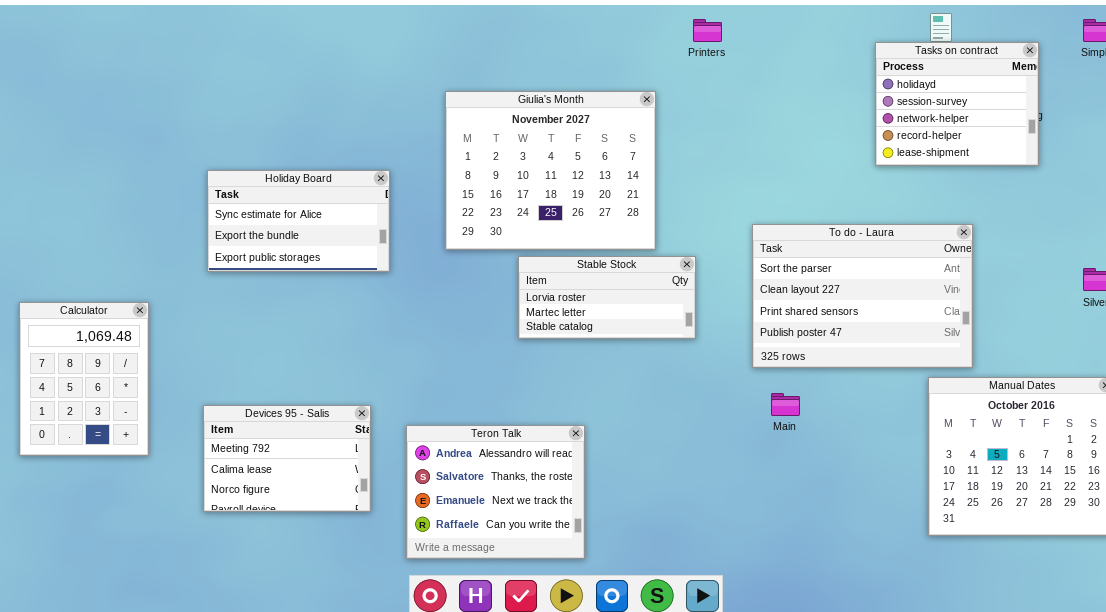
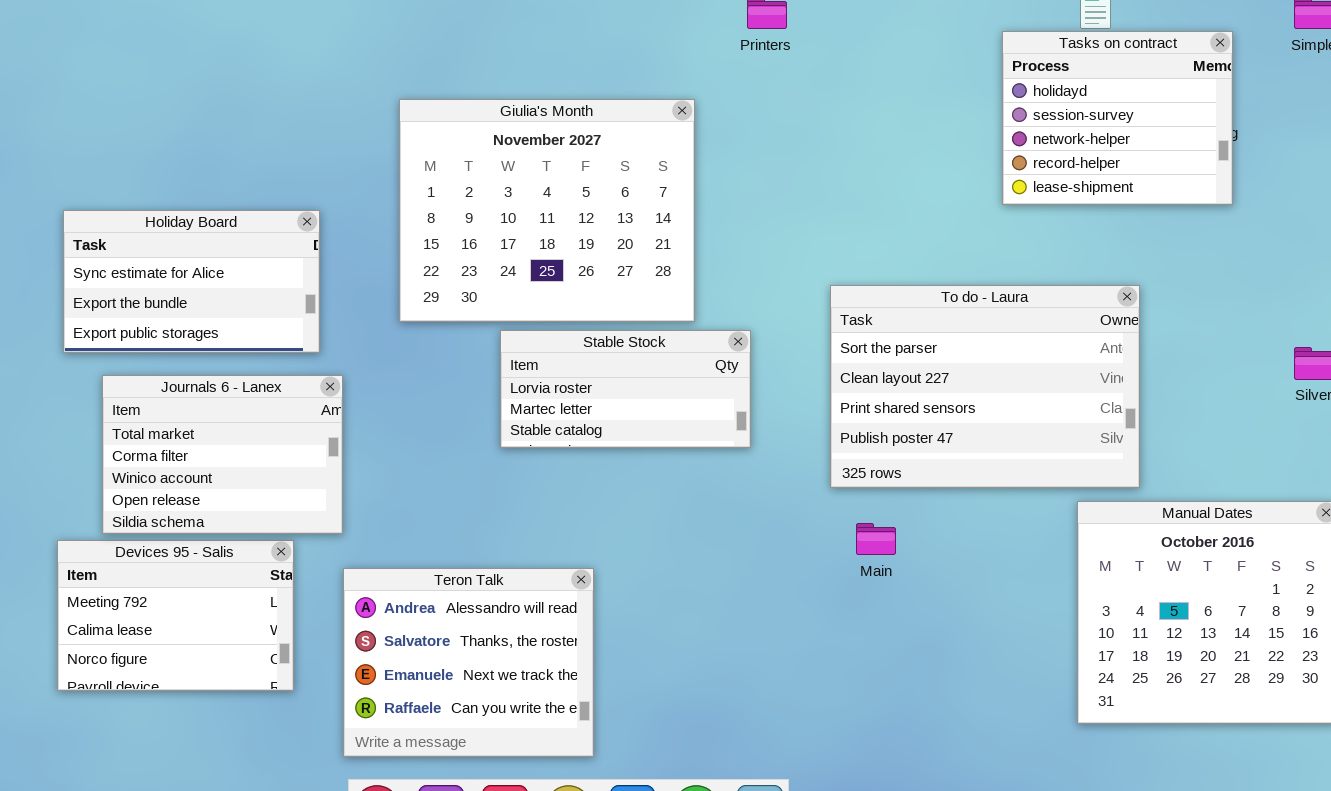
Journals 6 - Lanex: none -> [102,375,343,534], opened

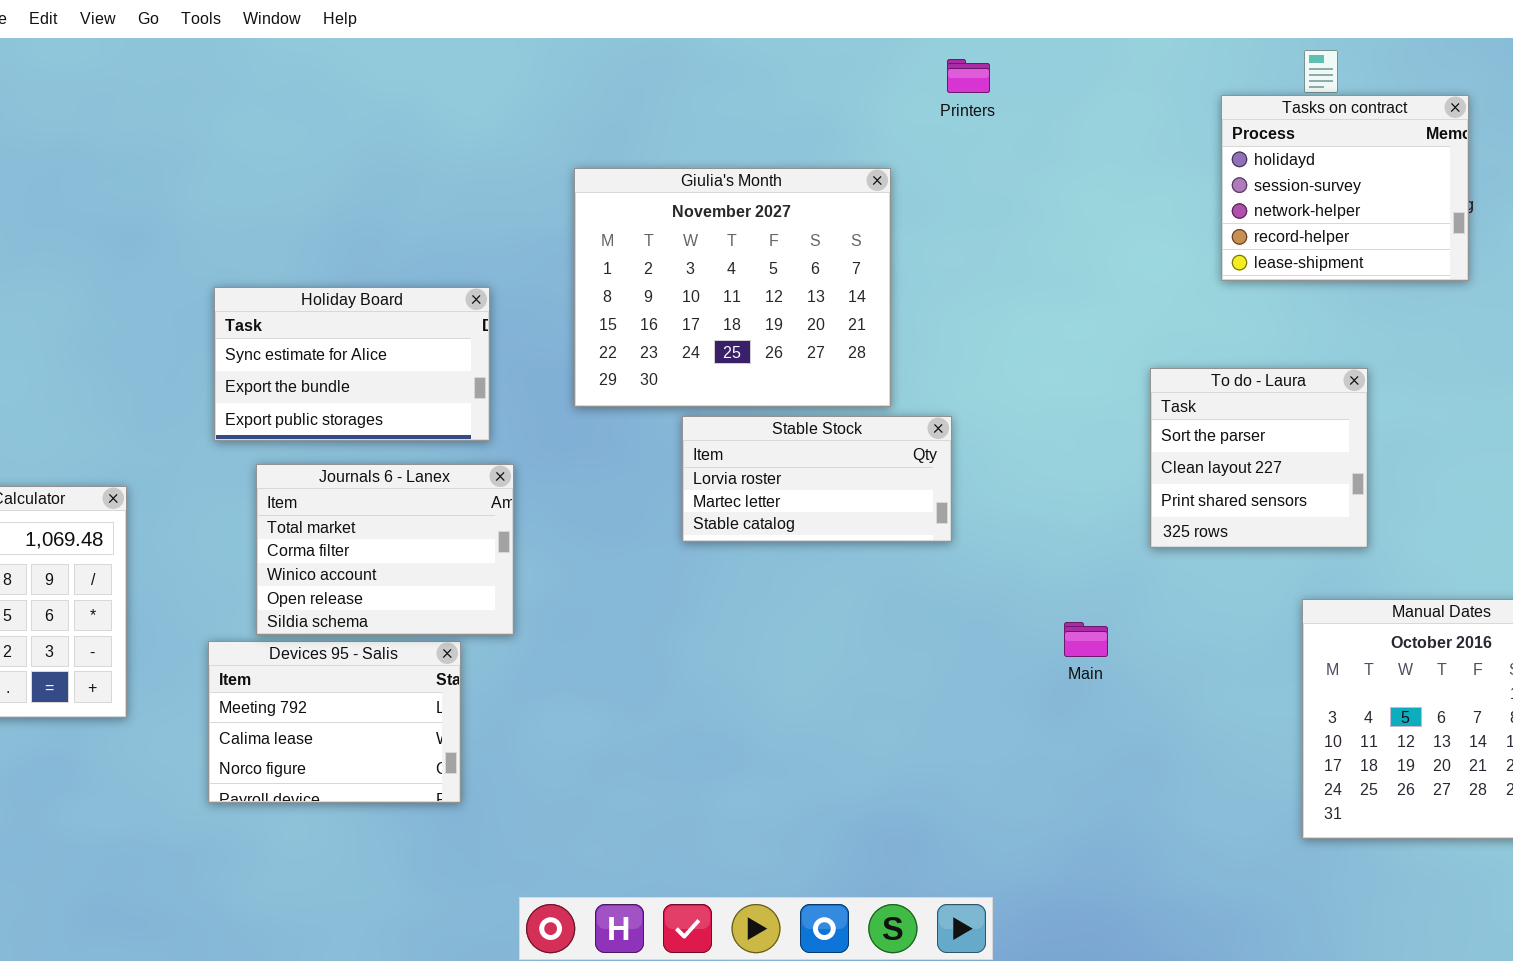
To do - Laura: [830,285,1140,488] -> [1150,368,1368,548], resized
Teron Talk: [343,568,594,757] -> none, closed

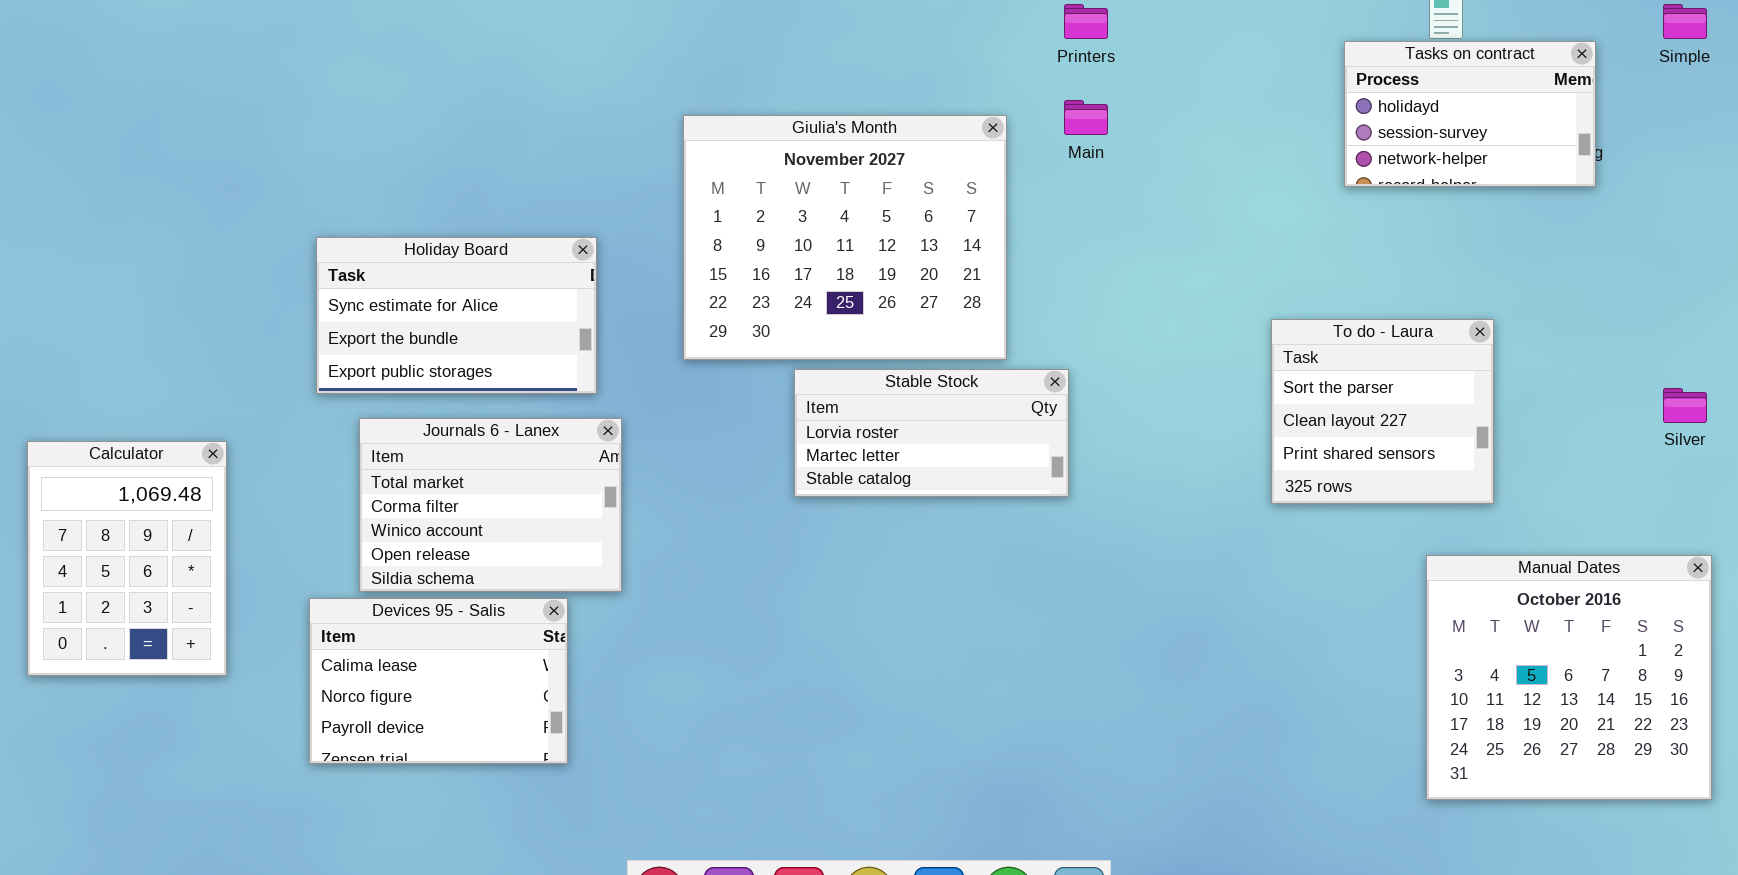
Tasks on contract: [1221,95,1469,281] -> [1344,41,1596,187], resized
Main: [1064,622,1108,657] -> [1064,100,1108,135], moved
Devices 95 - Salis: [208,641,461,803] -> [309,598,568,764], scrolled down 1 row

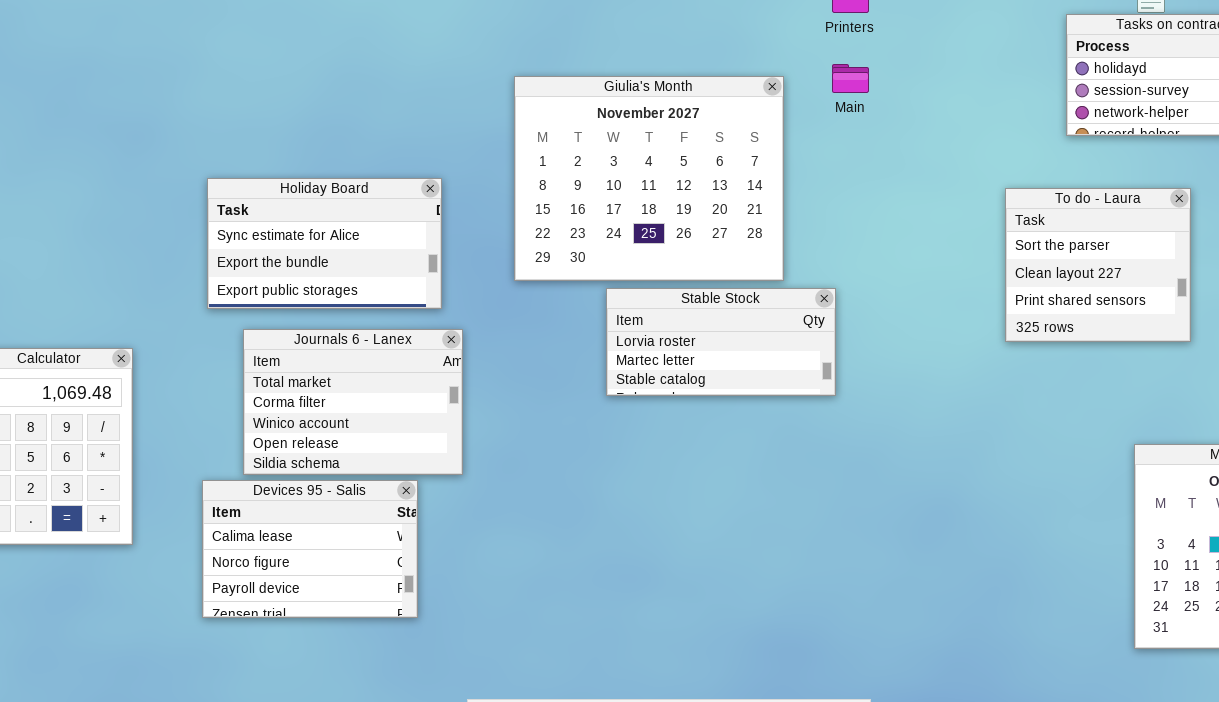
To do - Laura: [1271,319,1494,504] -> [1005,188,1191,342], moved

